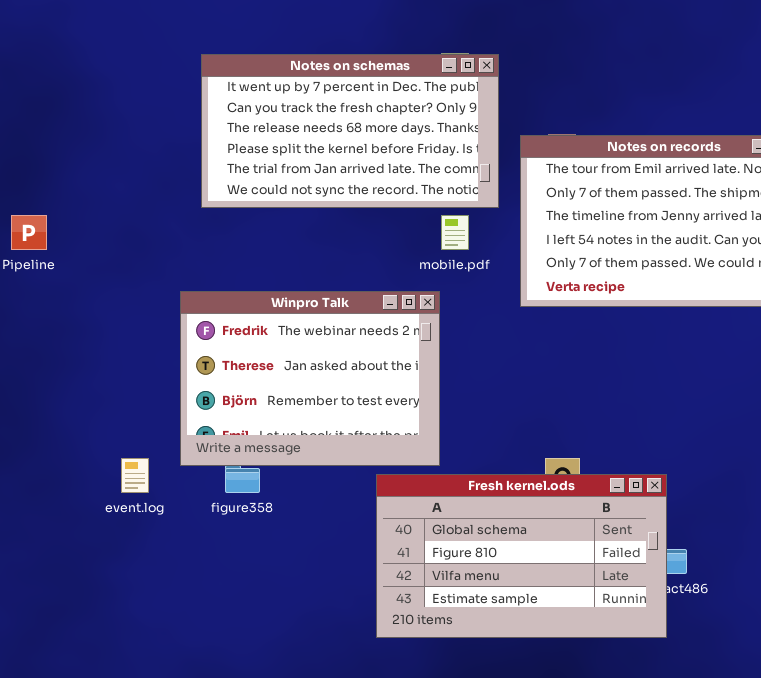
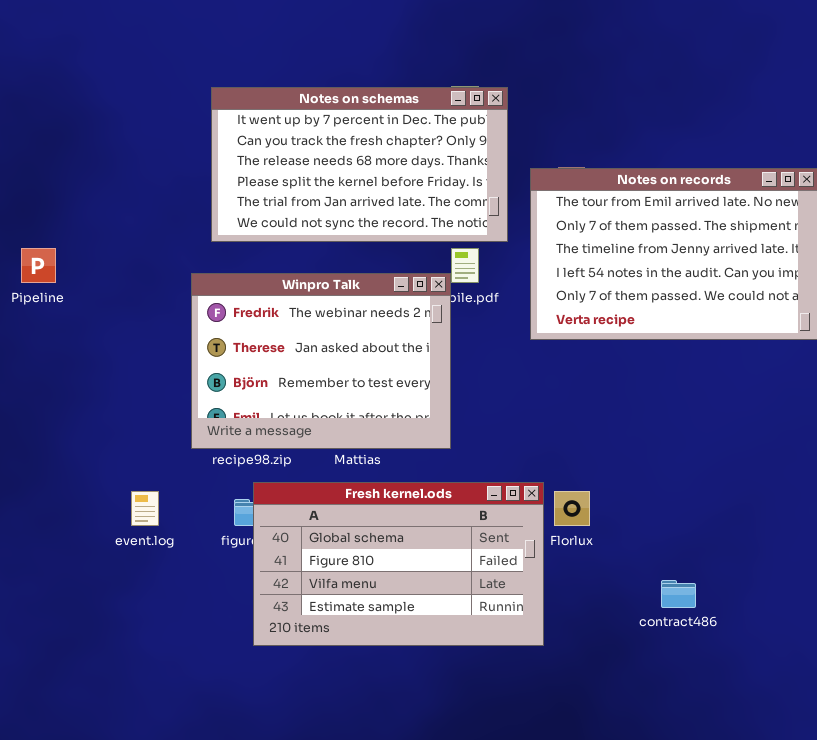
Winpro Talk: [180,291,440,466] -> [191,273,451,449], moved
Fresh kernel.ods: [376,474,667,638] -> [253,482,544,646], moved

